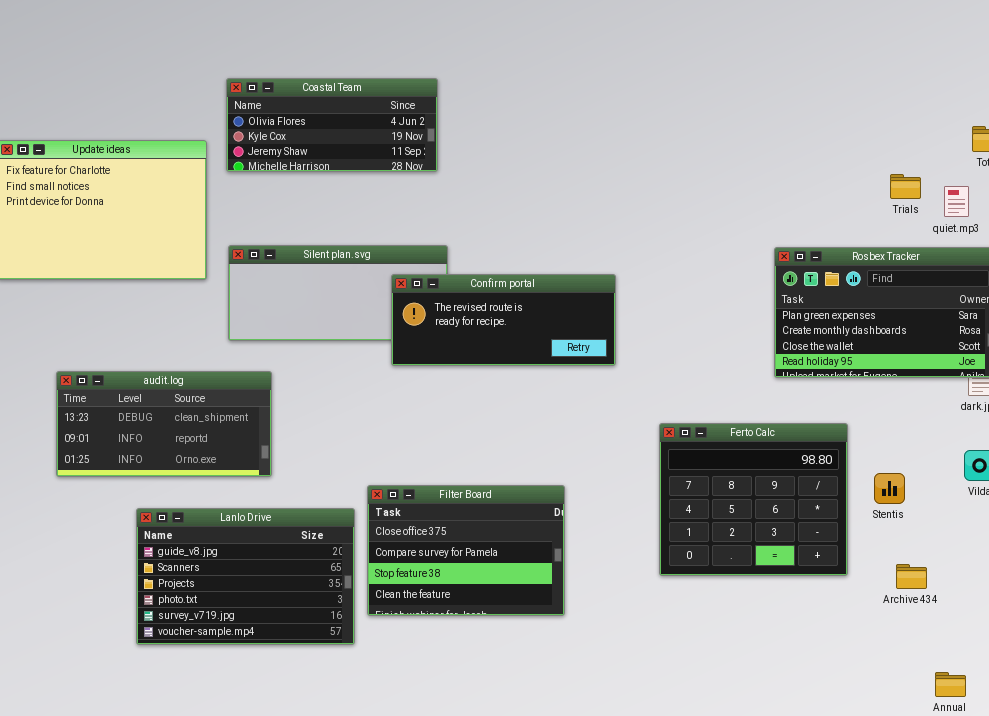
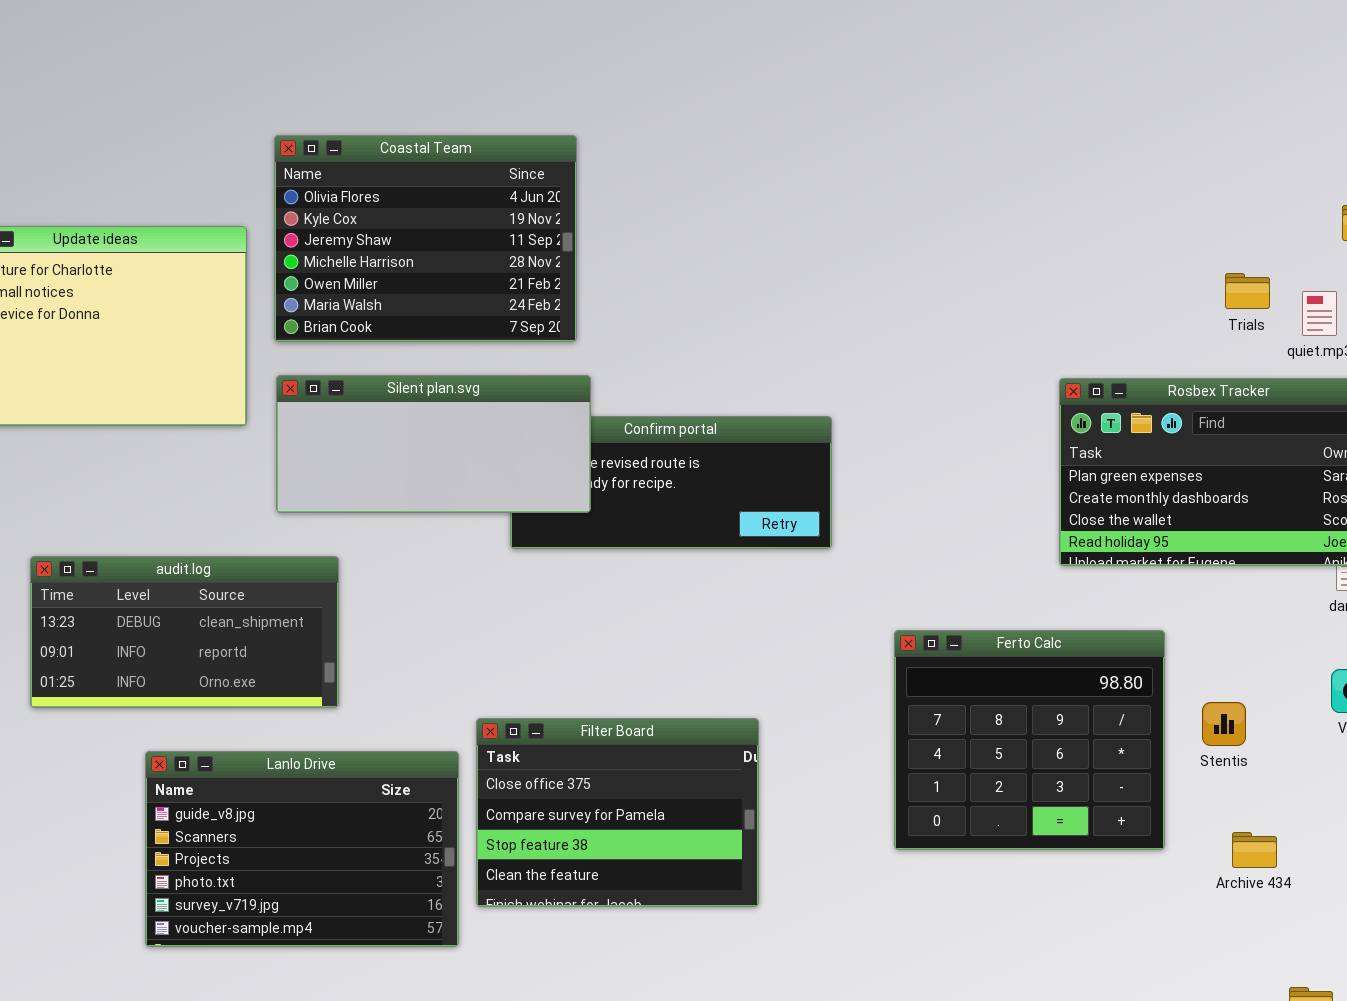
Coastal Team: [226,78,438,172] -> [274,135,577,342], resized
Silent plan.svg: [228,245,448,341] -> [276,375,591,513], raised

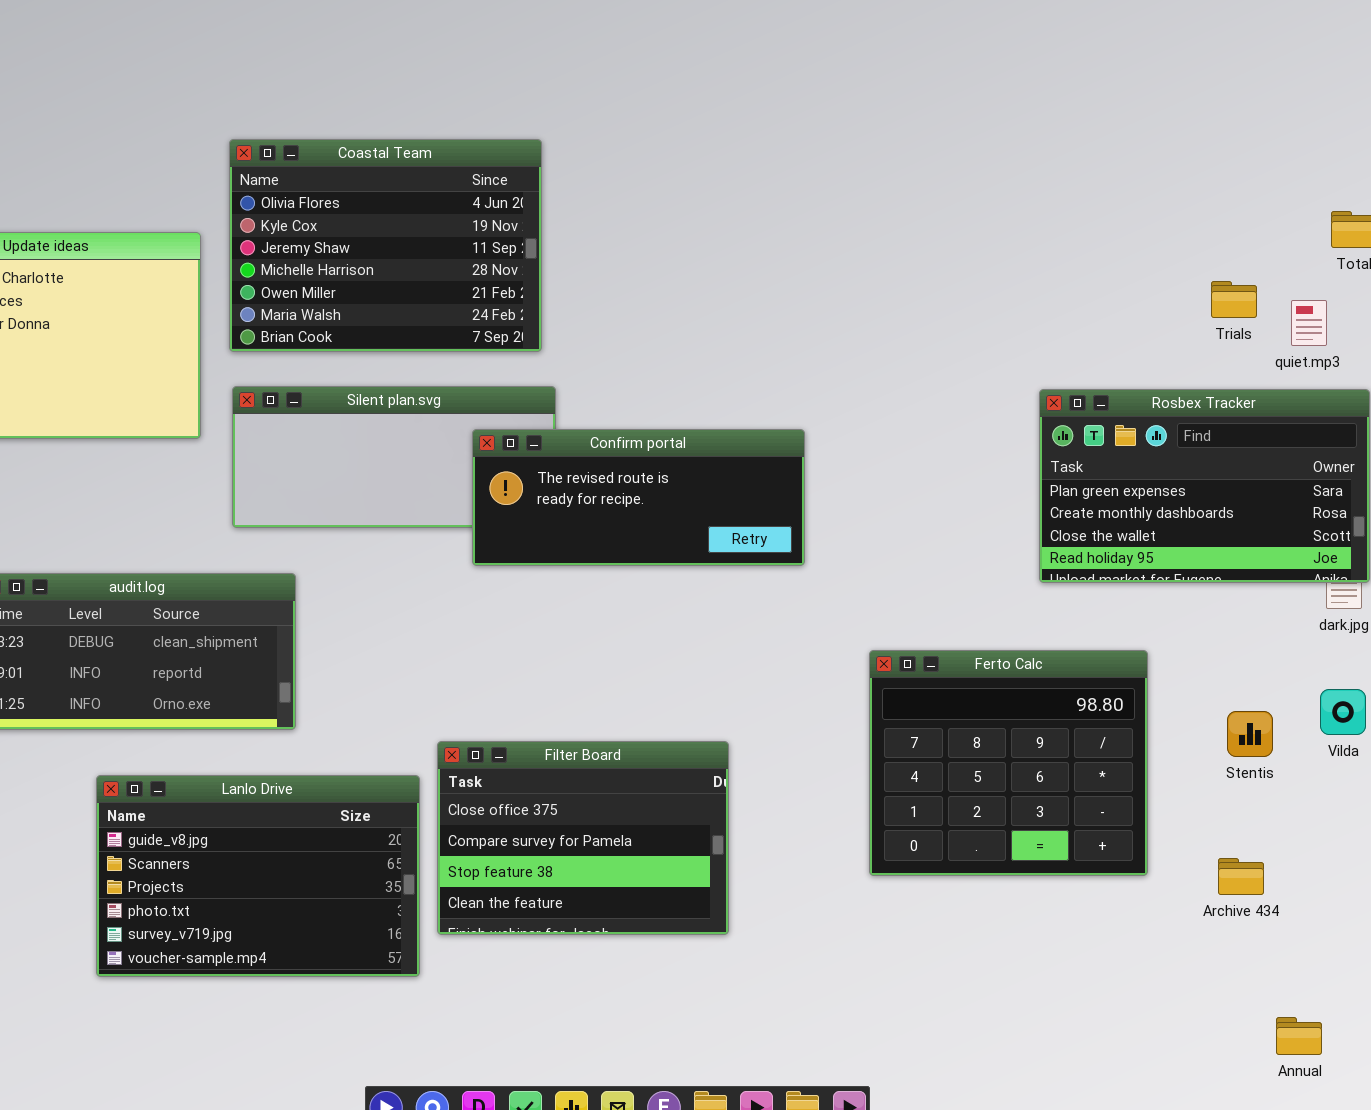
Confirm portal: [510,416,832,549] -> [472,429,805,566], raised
Stentis: [1202,702,1246,746] -> [1227,711,1273,757], moved

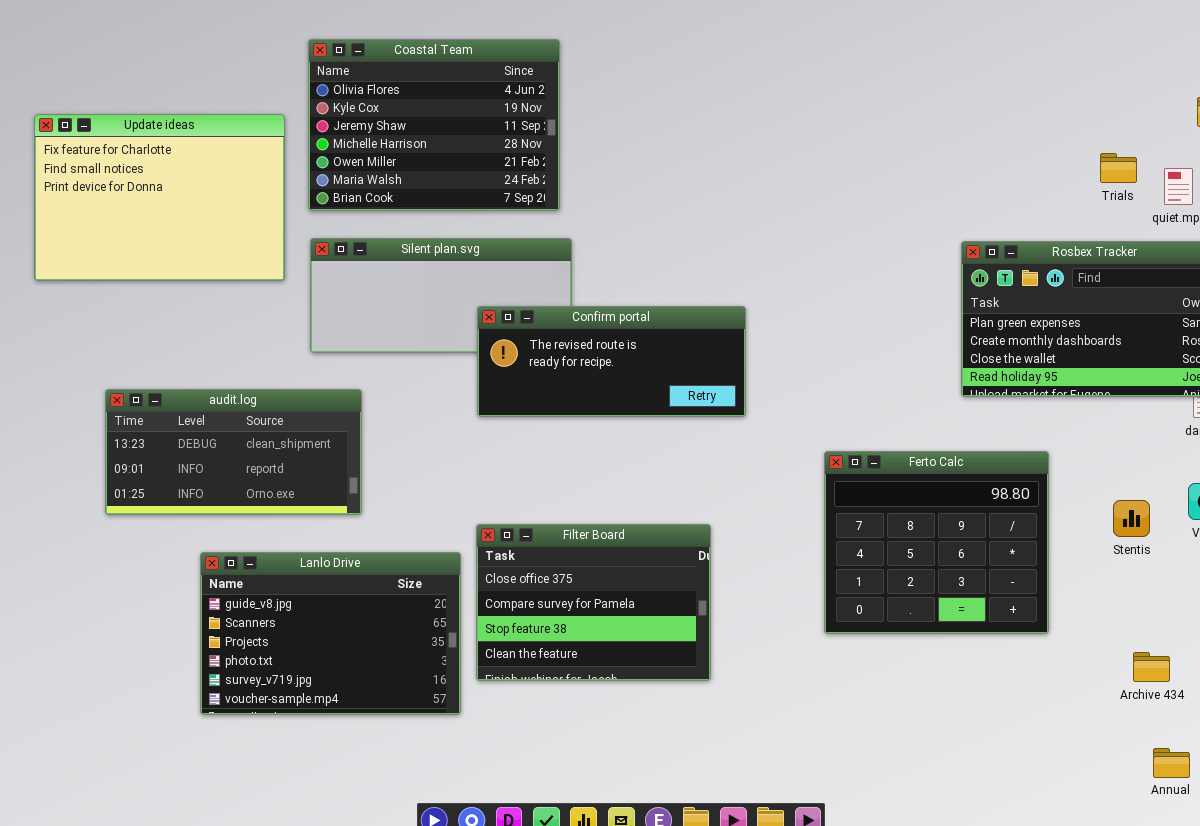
Confirm portal: [472,429,805,566] -> [477,306,746,417], moved
Archive 434: [1218,858,1264,895] -> [1133,652,1170,682], moved

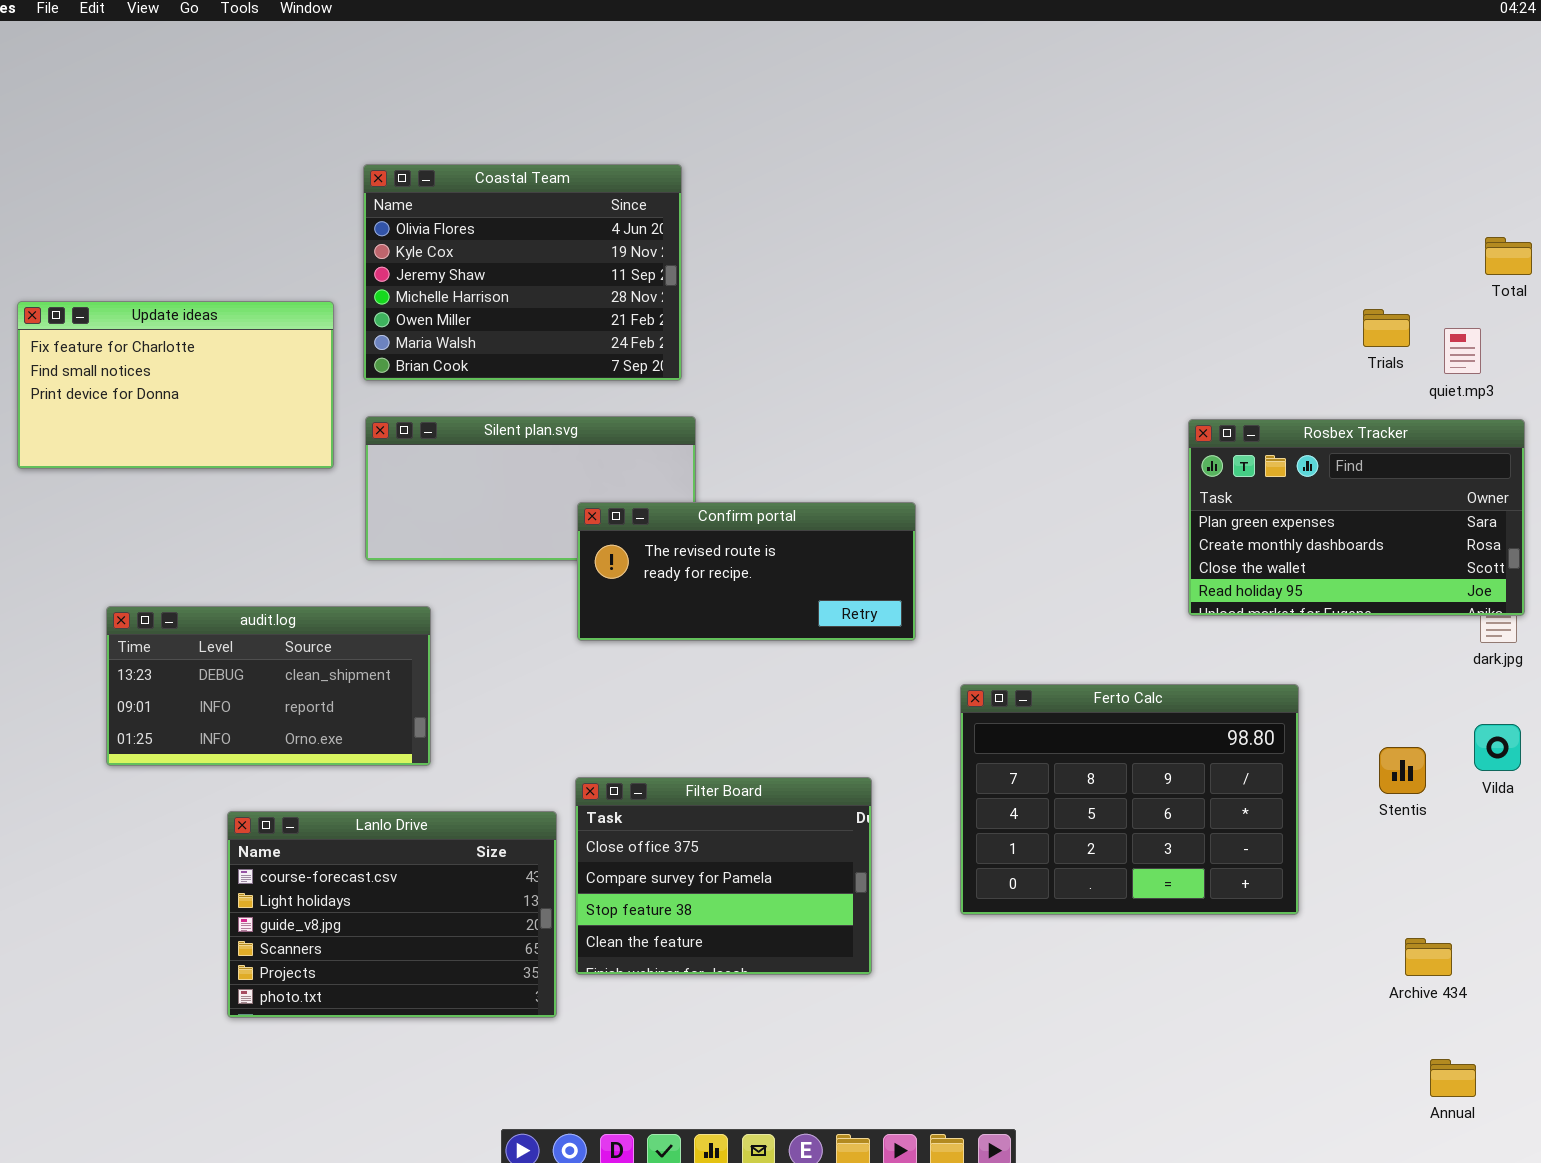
Update ideas: [34,114,285,281] -> [17,301,334,469], resized
Ferto Calc: [824,451,1049,634] -> [960,684,1299,915], resized
Lanlo Drive: [200,552,461,715] -> [227,811,557,1018], scrolled up 2 rows

